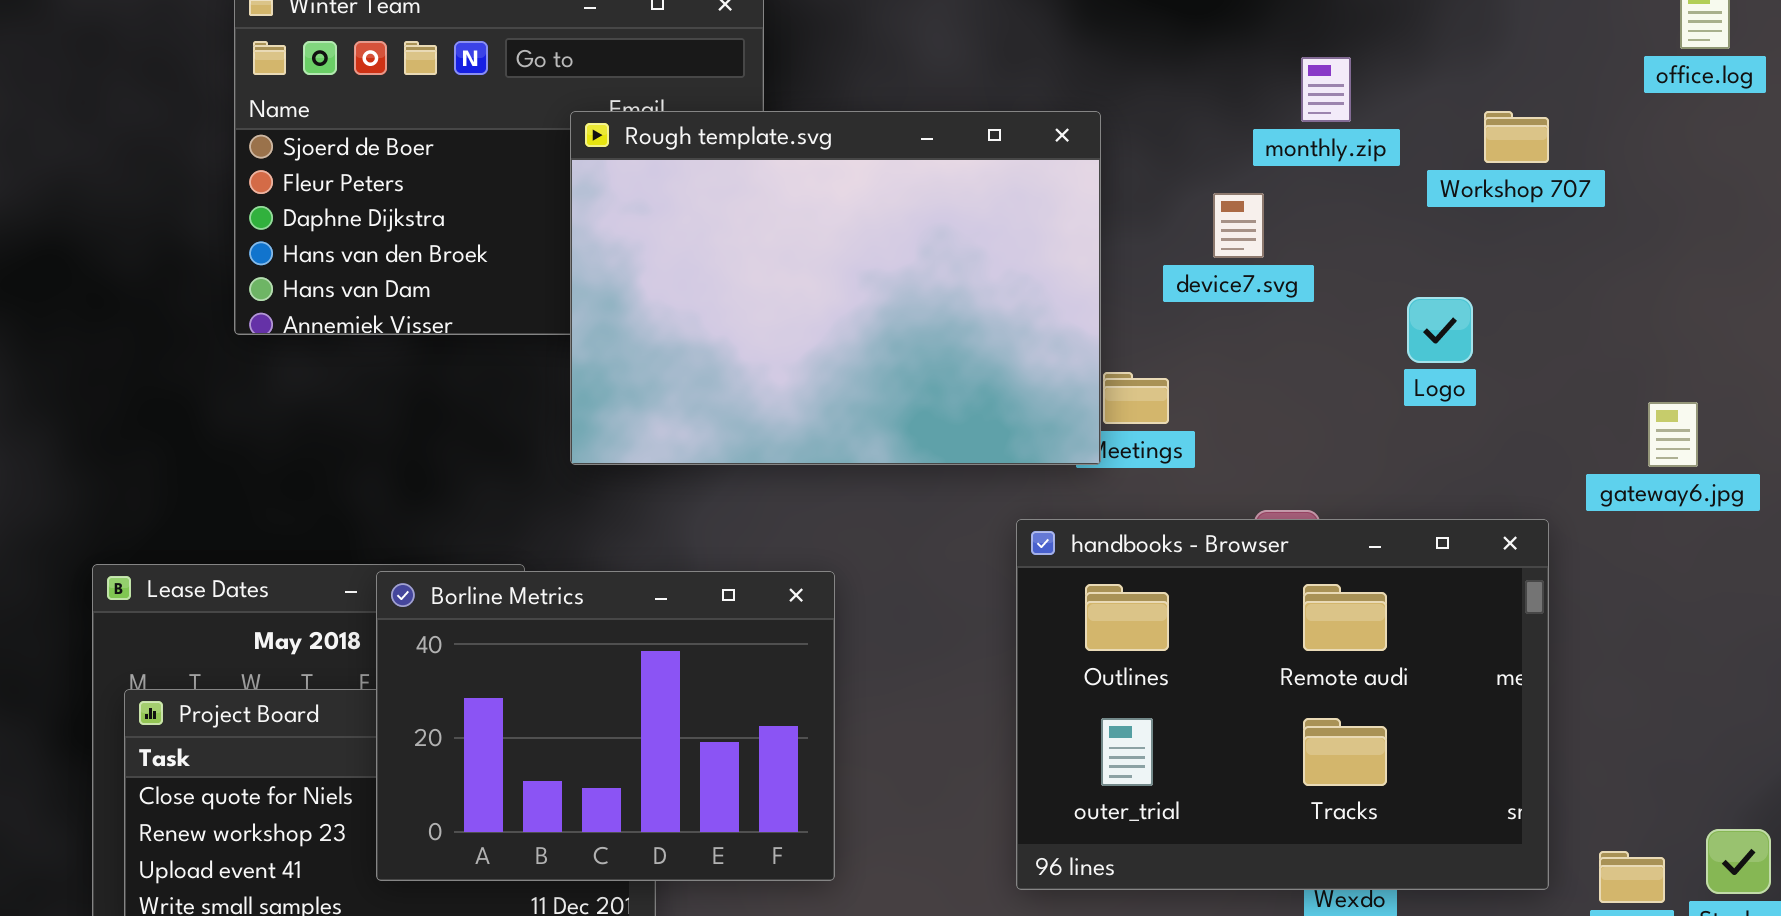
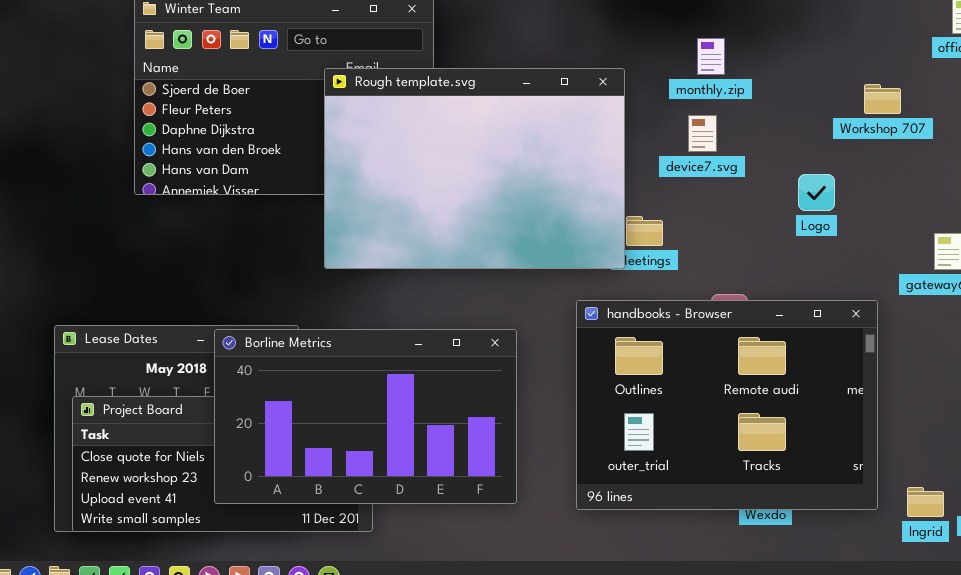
monthly.zip: [1301,57,1351,122] -> [697,38,725,75], moved
Workshop 707: [1484,111,1549,163] -> [864,84,901,114], moved
Borline Metrics: [376,571,835,881] -> [214,329,517,504], resized

